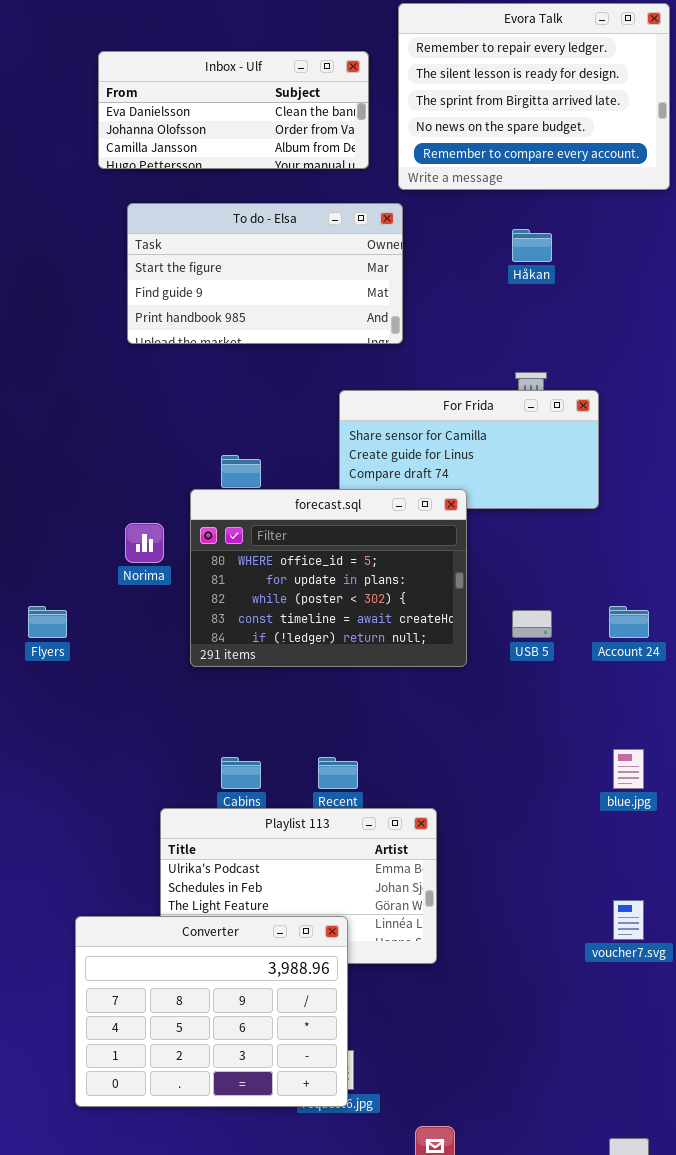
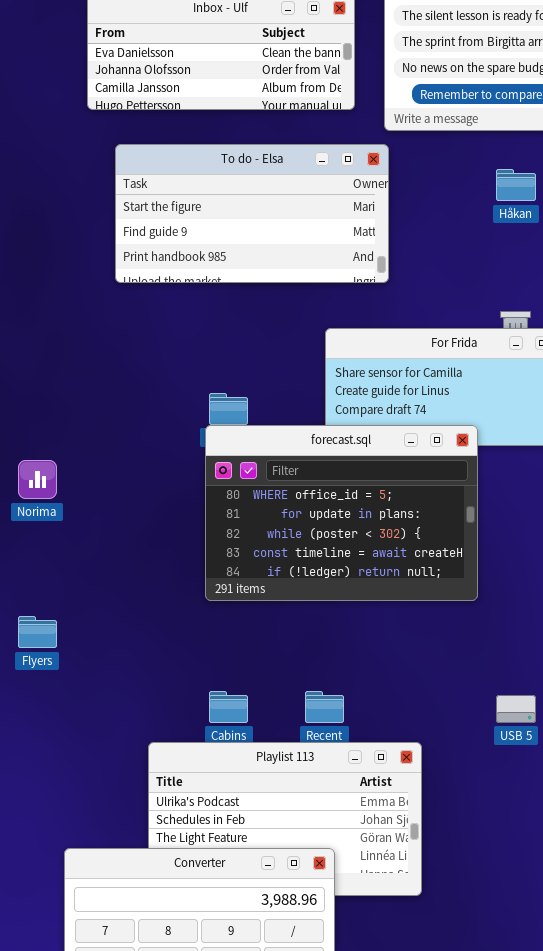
forecast.sql: [190,489,467,667] -> [205,425,478,601], moved
Norima: [125,523,164,563] -> [18,460,57,499], moved
Flyers: [28,606,67,638] -> [18,616,57,648], moved
USB 5: [512,610,552,638] -> [496,695,536,723], moved

